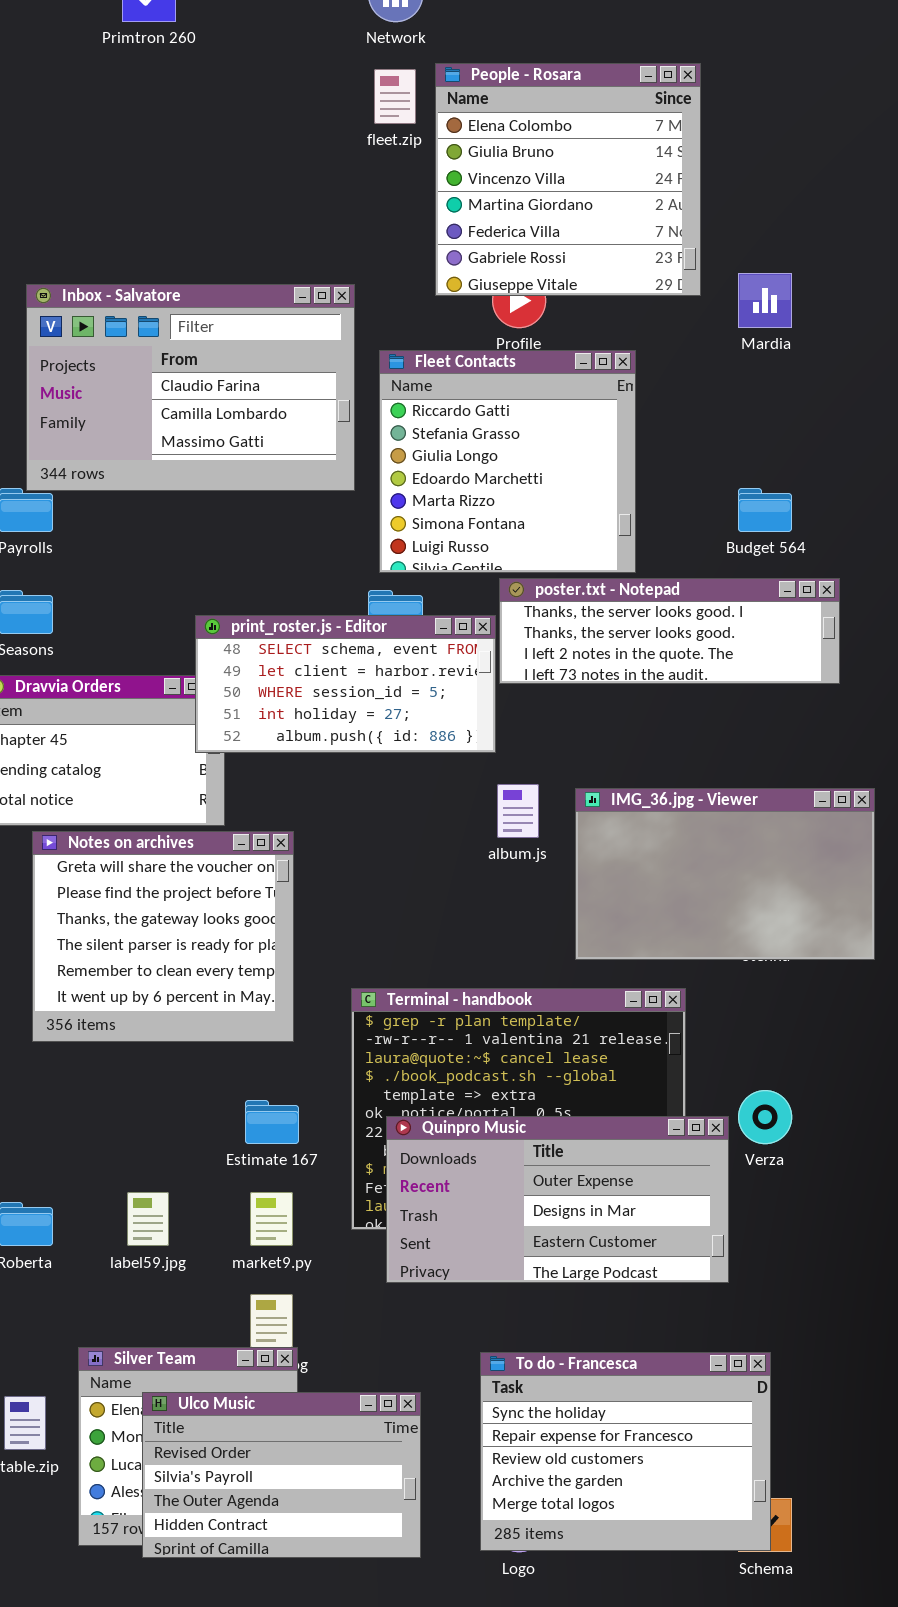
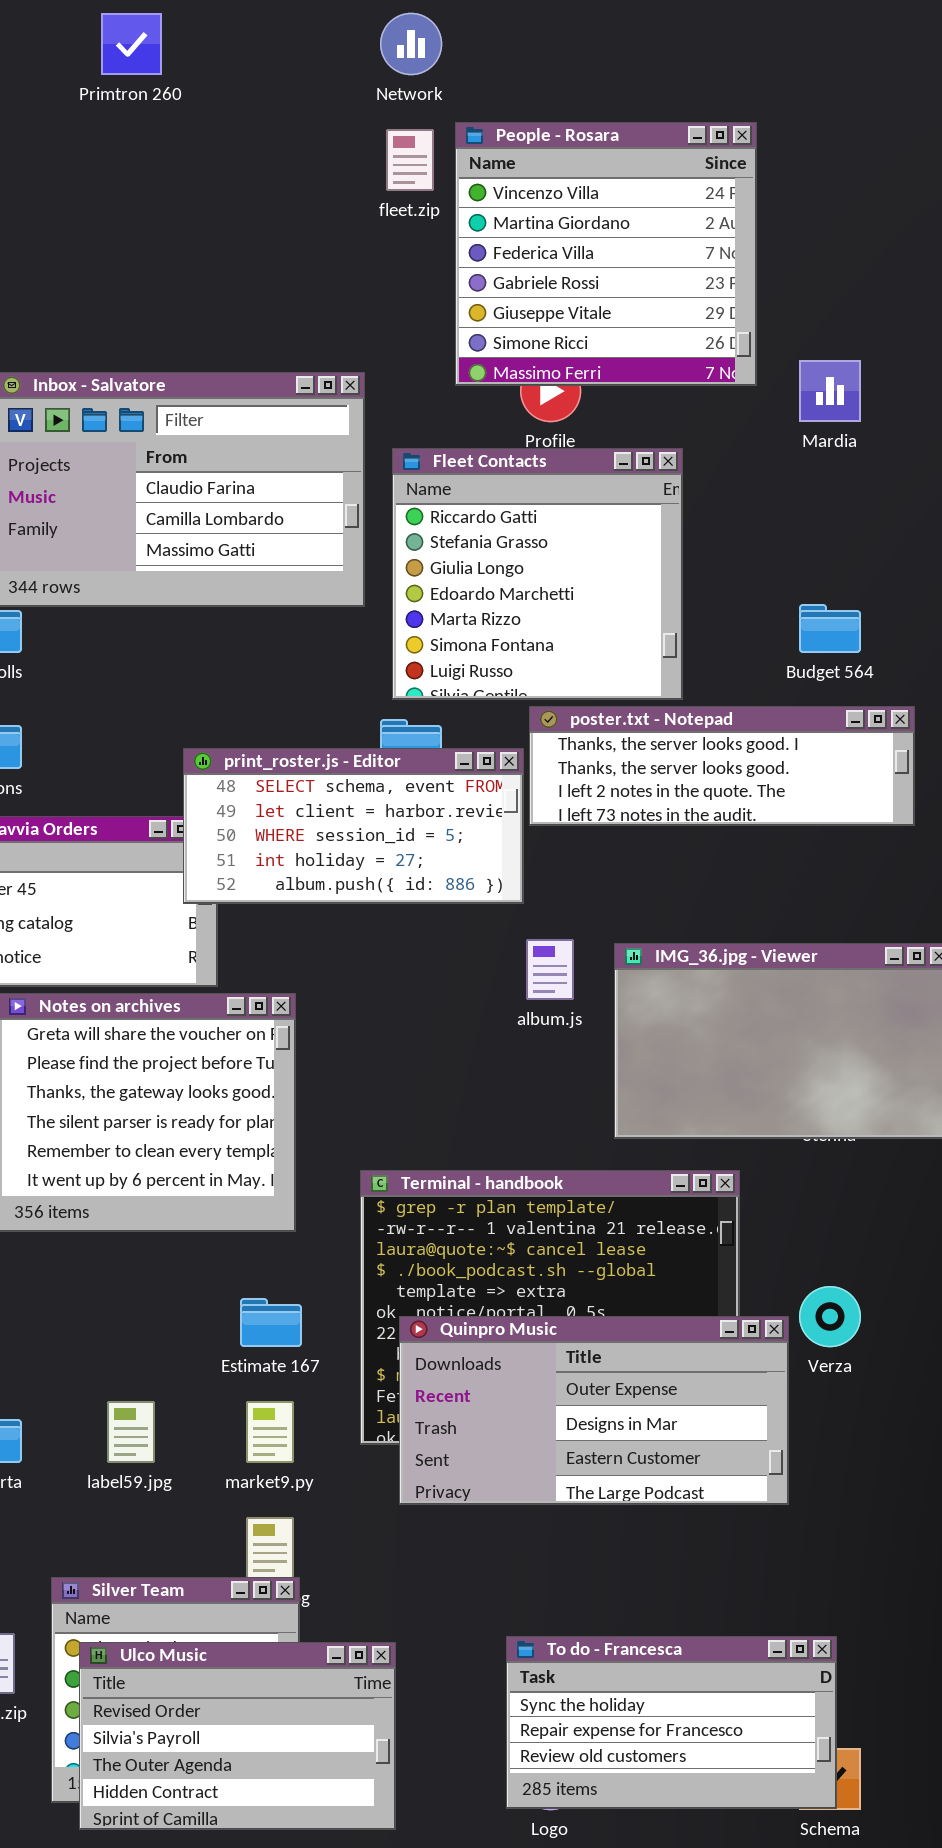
People - Rosara: [435,63,701,296] -> [455,122,757,386], scrolled down 2 rows
To do - Francesca: [480,1352,771,1551] -> [506,1636,837,1809], resized
Ulco Music: [142,1392,421,1558] -> [79,1642,396,1830], moved

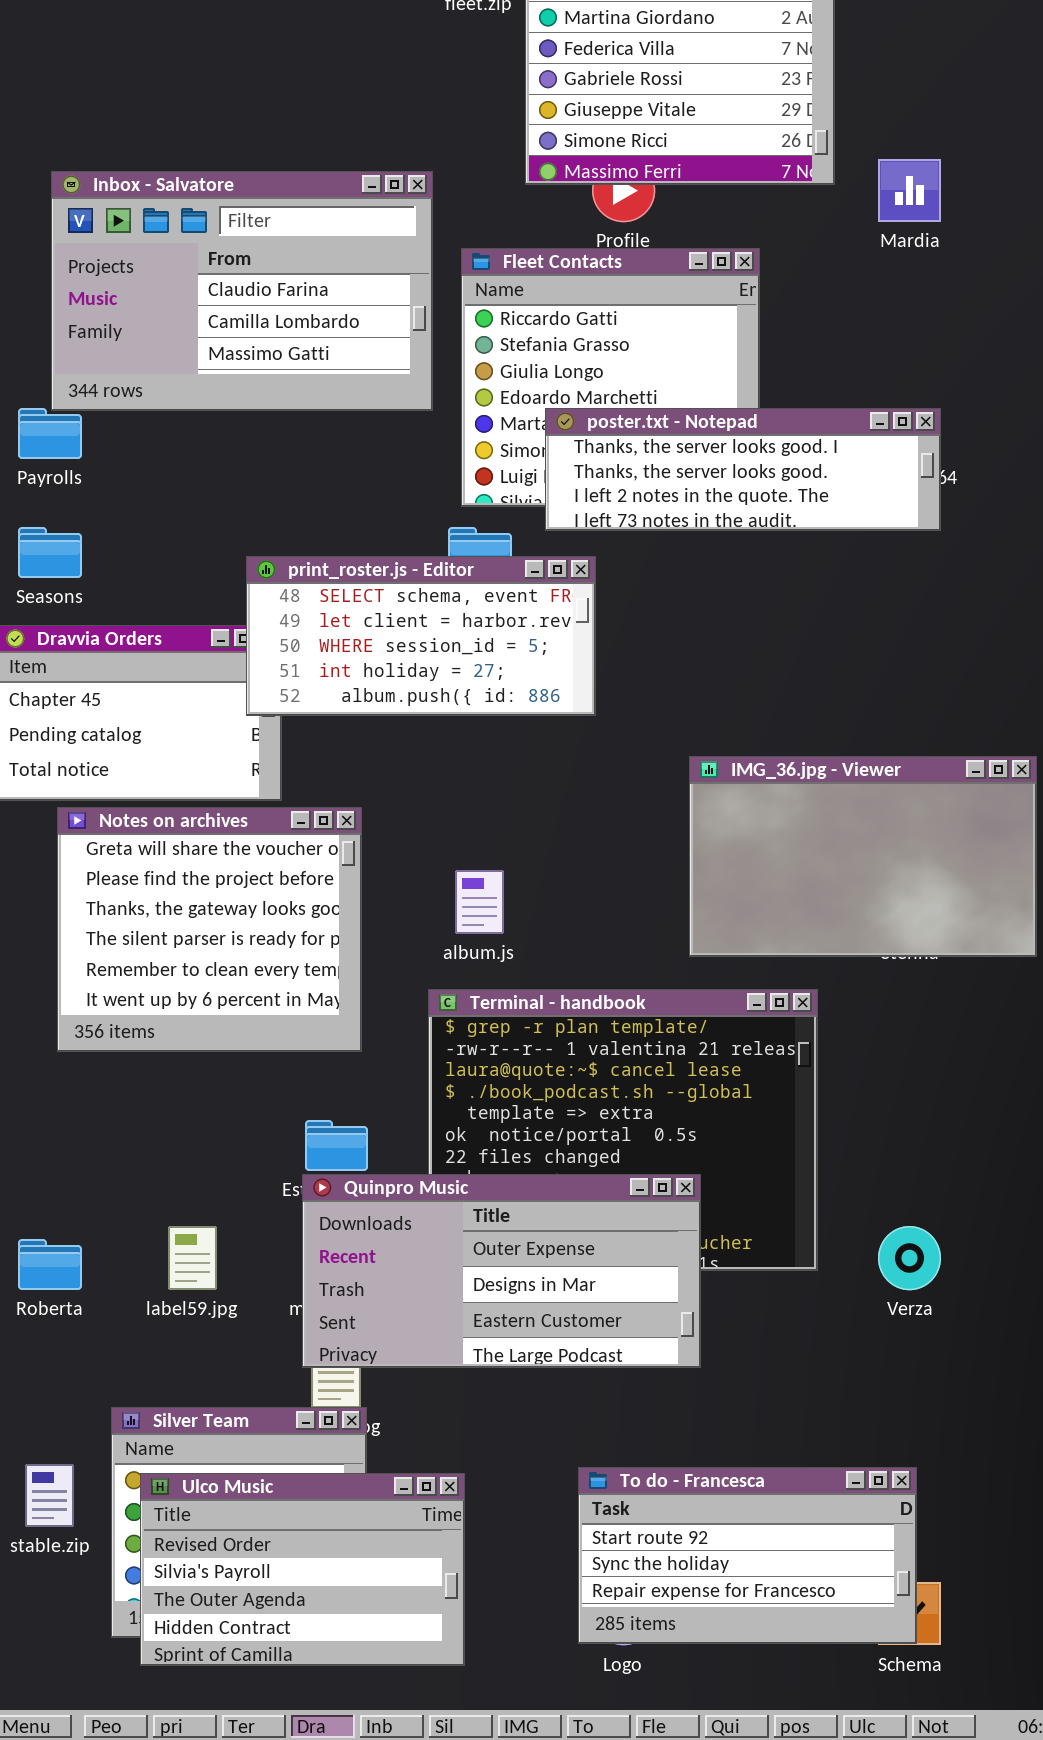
poster.txt - Notepad: [529,706,915,826] -> [545,408,941,531], moved
album.js: [526,939,574,1000] -> [455,870,504,934], moved
Verza: [799,1286,861,1347] -> [878,1226,941,1290], moved
Quinpro Music: [399,1316,789,1505] -> [302,1174,701,1368], moved
To do - Francesca: [506,1636,837,1809] -> [578,1467,917,1644], scrolled up 1 row

